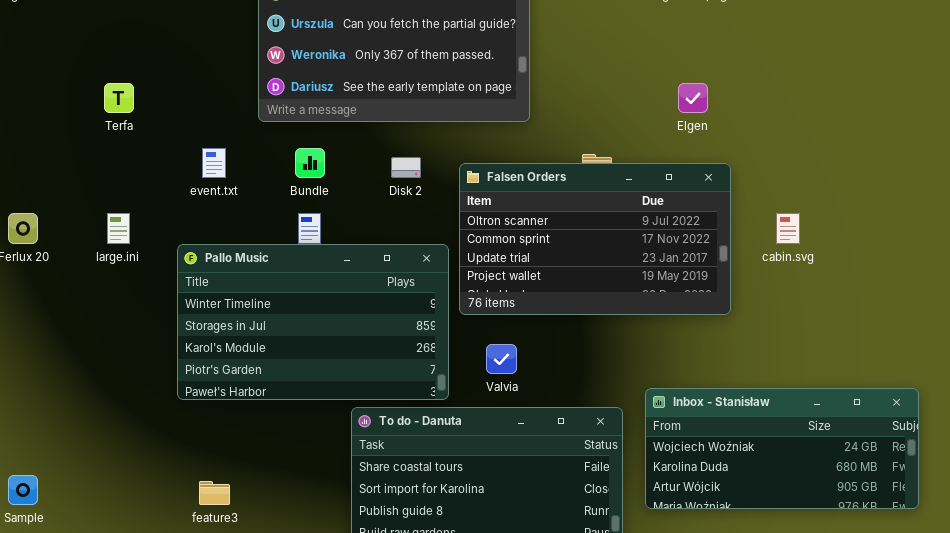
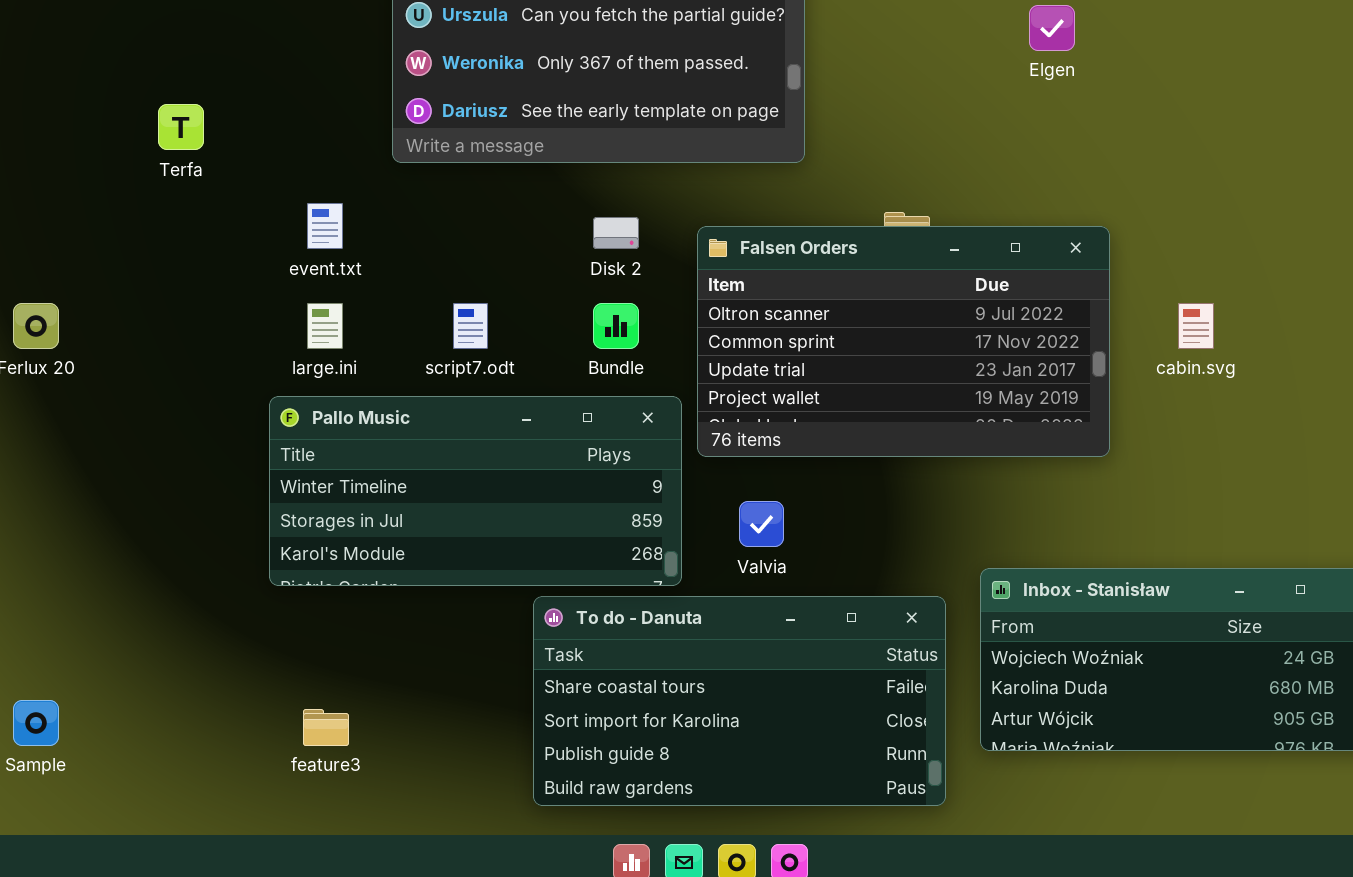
Elgen: [678,83,708,113] -> [1029,5,1075,51], moved
Bundle: [295,148,325,178] -> [593,303,639,349], moved
large.ini: [107,213,130,244] -> [307,303,343,349], moved
Pallo Music: [177,244,449,400] -> [269,396,682,586], resized

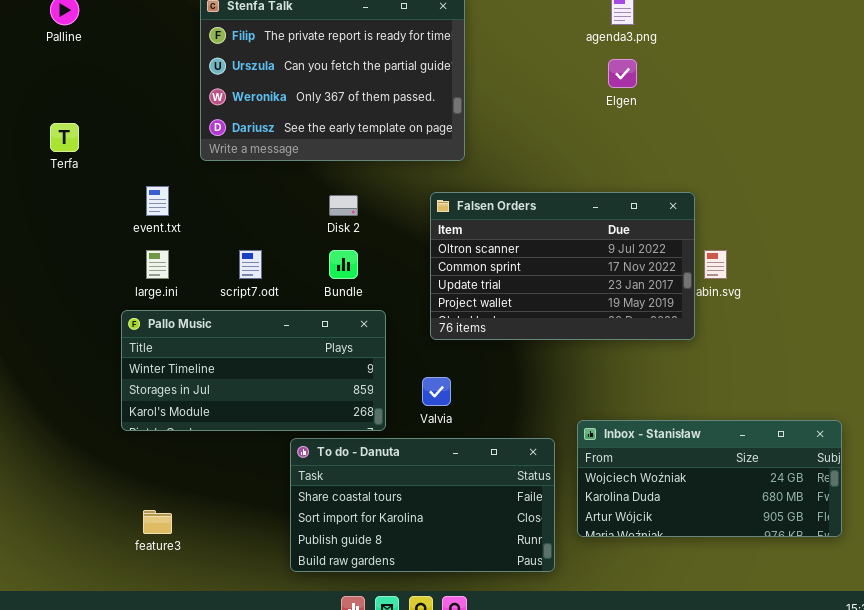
Falsen Orders: [697,226,1110,457] -> [430,192,695,340], moved

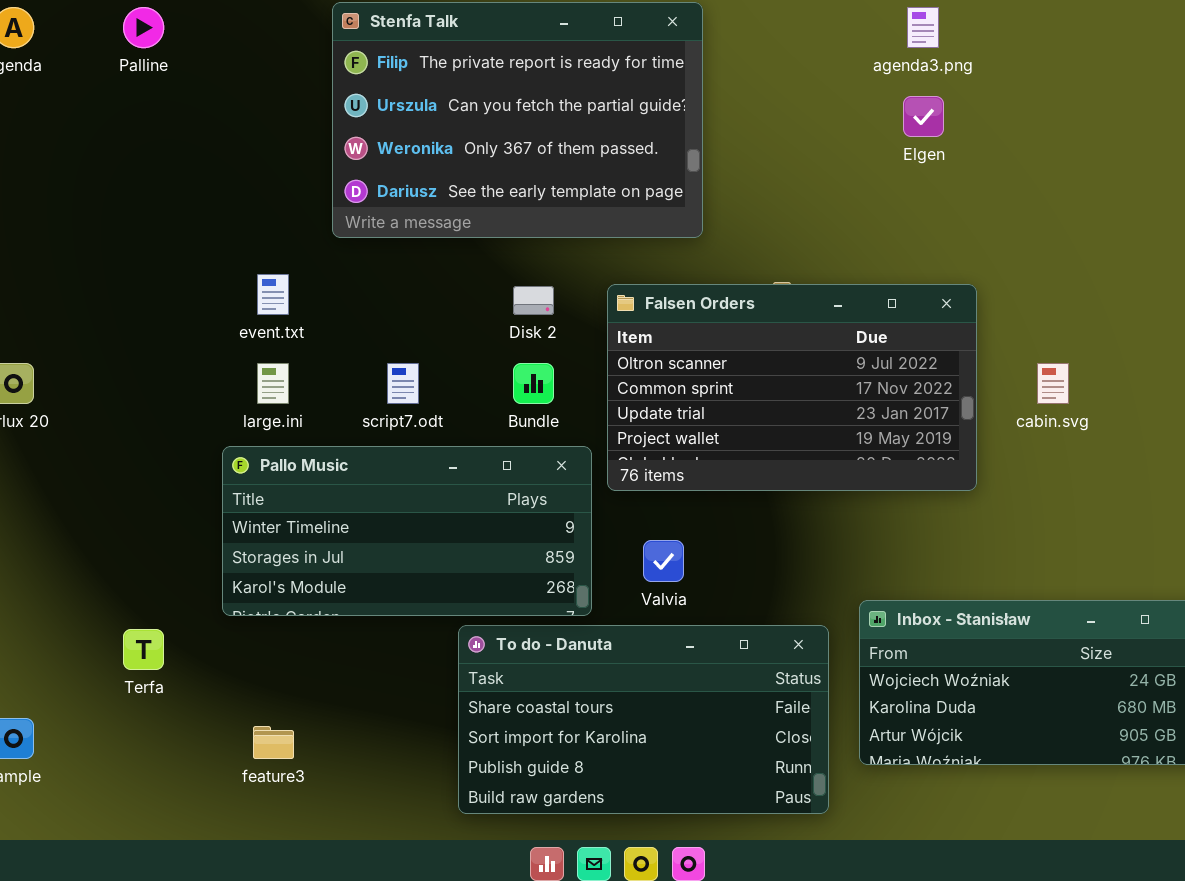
Terfa: [50,123,79,152] -> [123,629,164,670], moved
Falsen Orders: [430,192,695,340] -> [607,284,977,491], moved

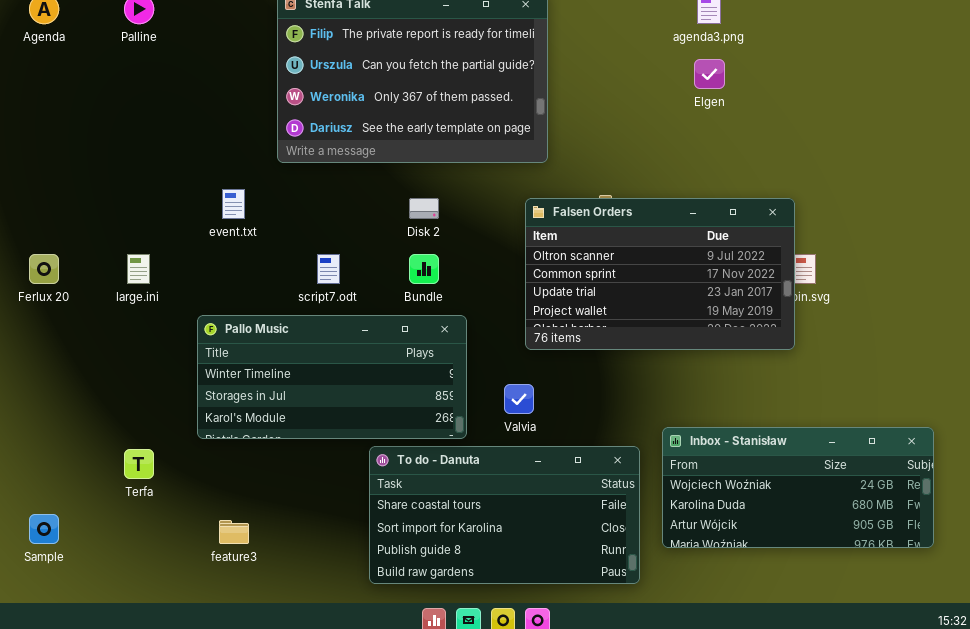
Falsen Orders: [607,284,977,491] -> [525,198,795,350], moved
large.ini: [257,363,289,404] -> [127,254,150,284], moved

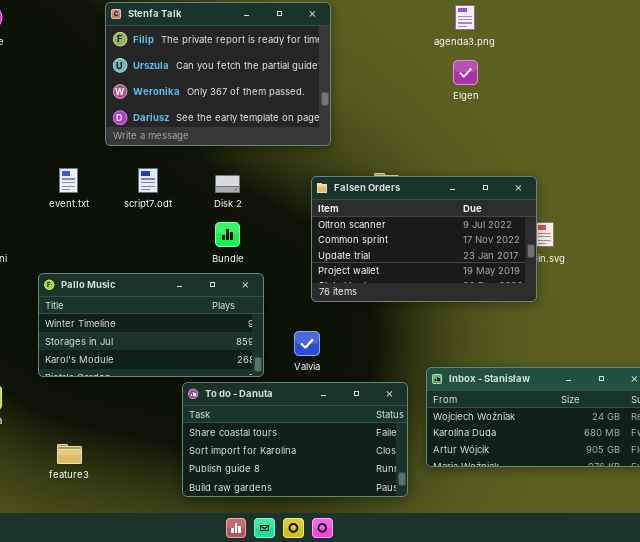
script7.odt: [317,254,340,284] -> [138,168,158,193], moved

